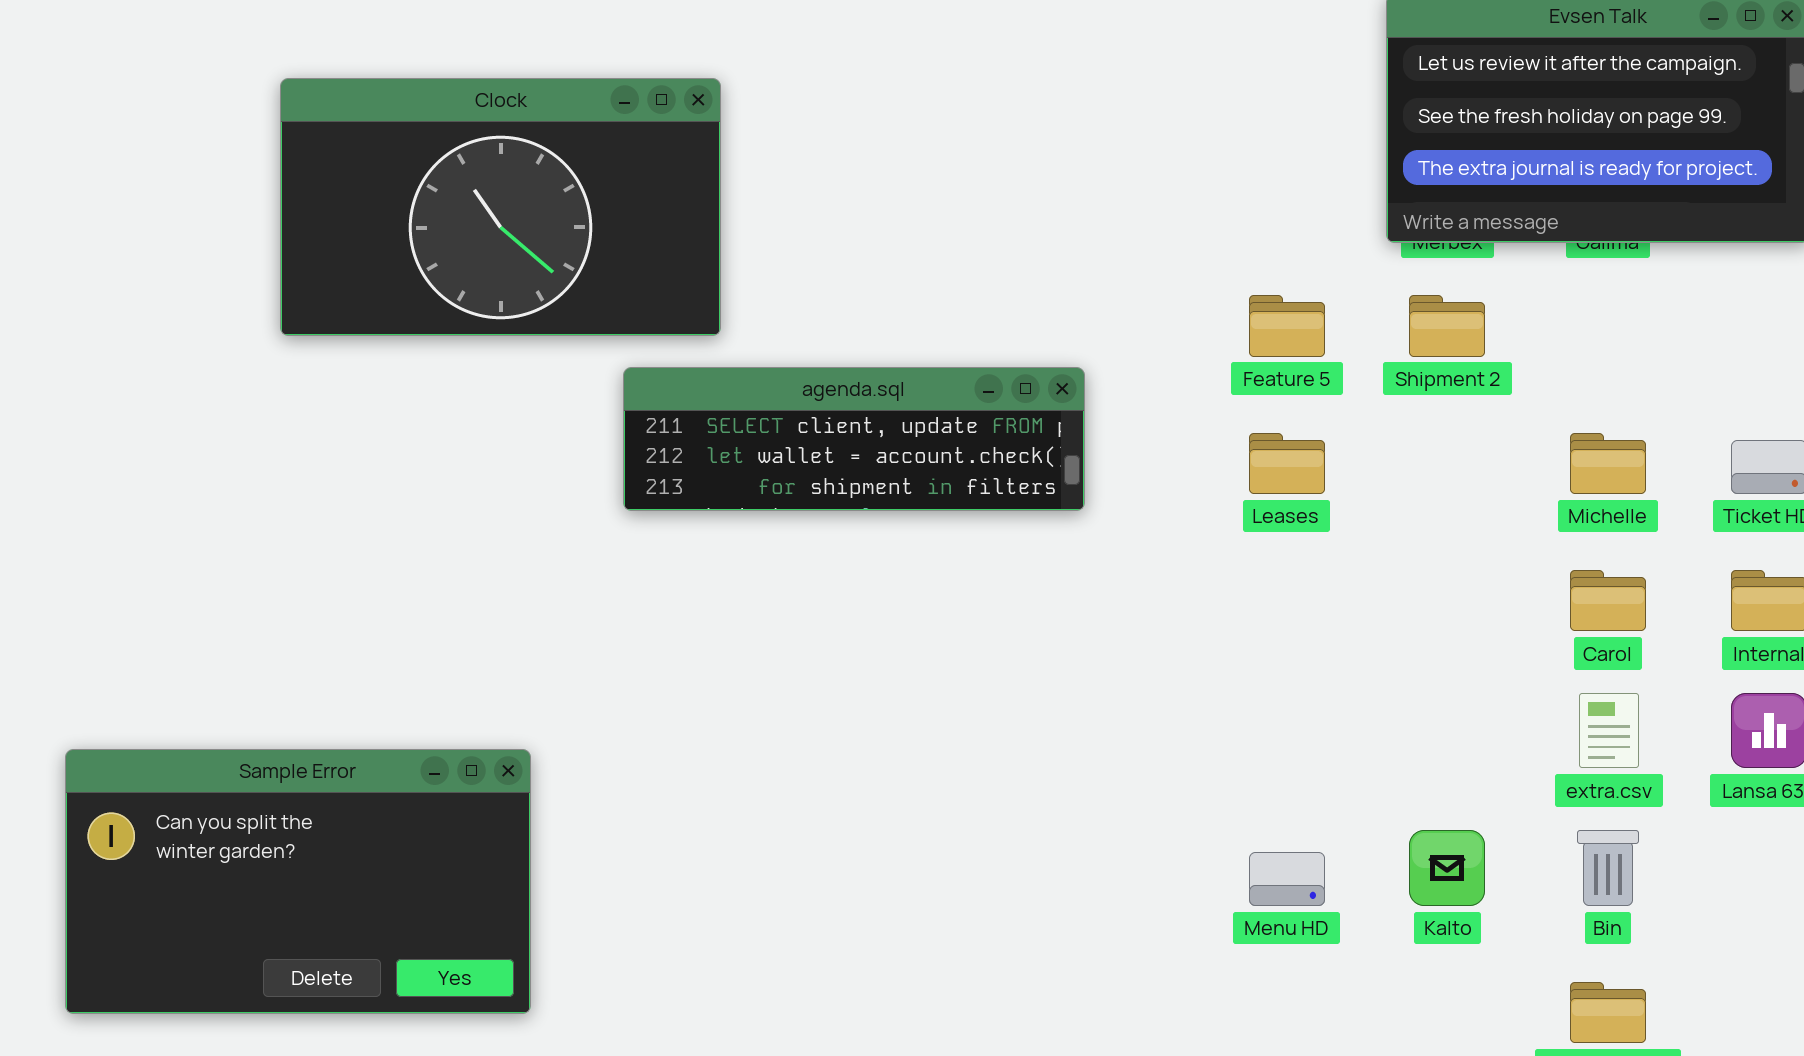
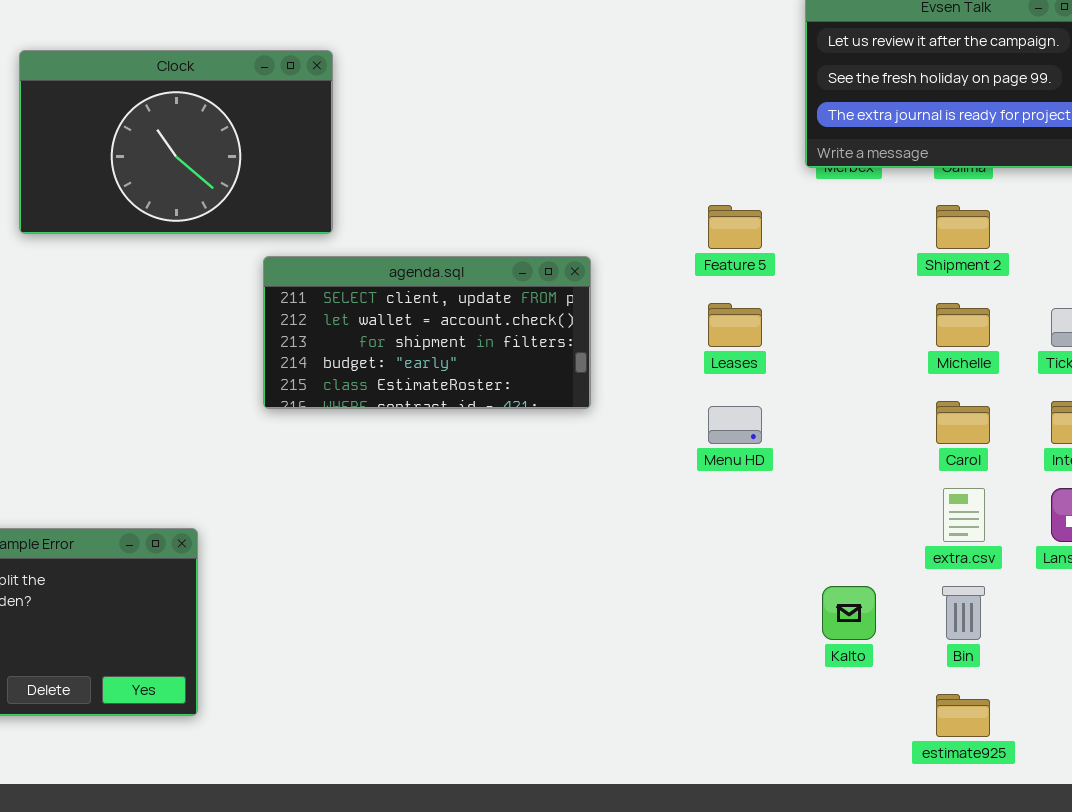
Shipment 2: [1409,295,1485,357] -> [936,205,990,249], moved
agenda.sql: [623,367,1085,511] -> [263,256,591,409], resized
Menu HD: [1249,852,1325,906] -> [708,406,762,444], moved

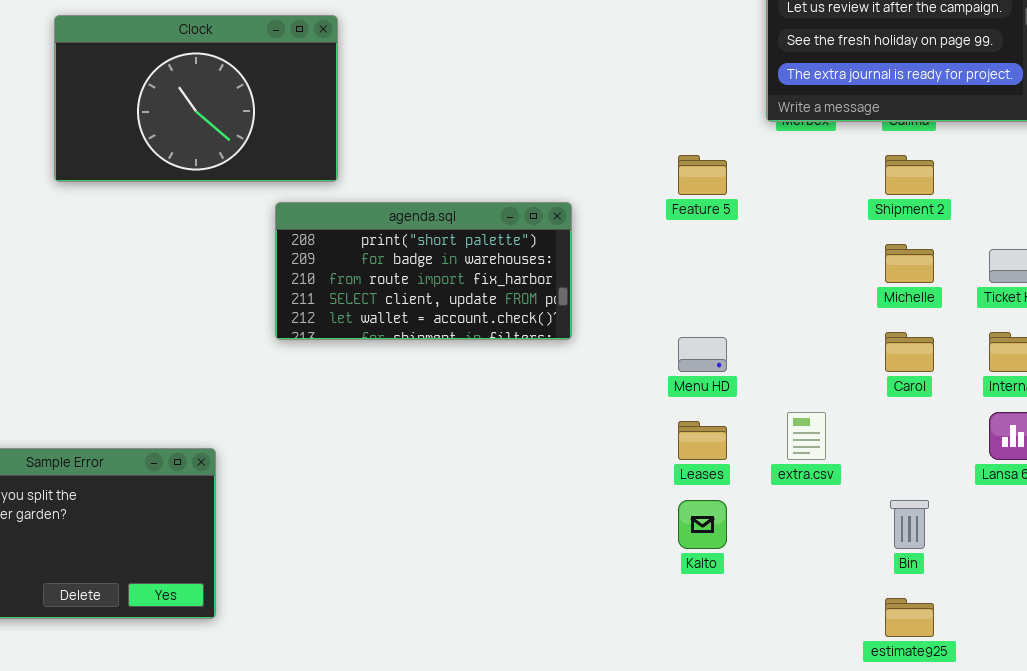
agenda.sql: [263,256,591,409] -> [275,202,572,340], scrolled up 3 rows
Leases: [708,303,762,347] -> [678,421,727,460], moved
extra.csv: [943,488,985,542] -> [787,412,826,460], moved
Kalto: [822,586,876,640] -> [678,500,727,549], moved

